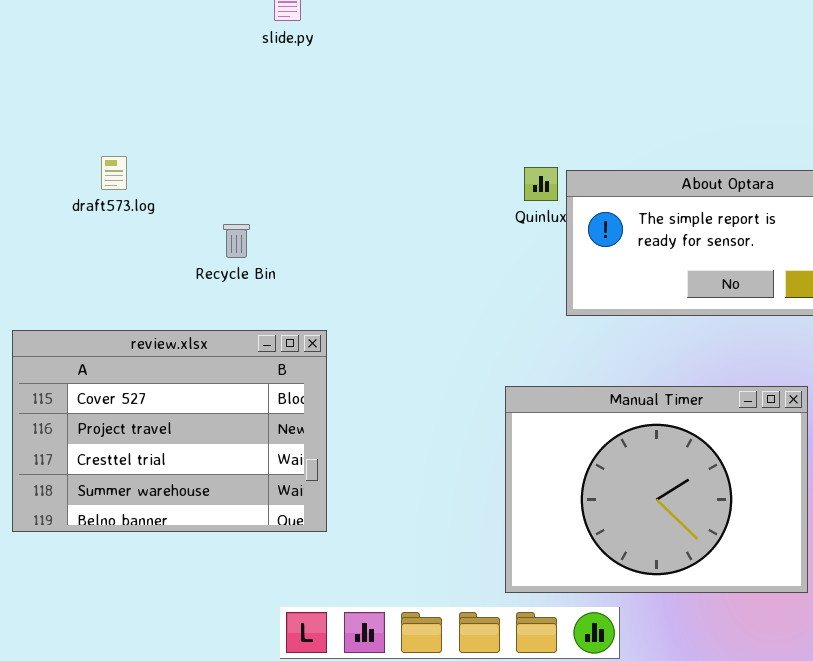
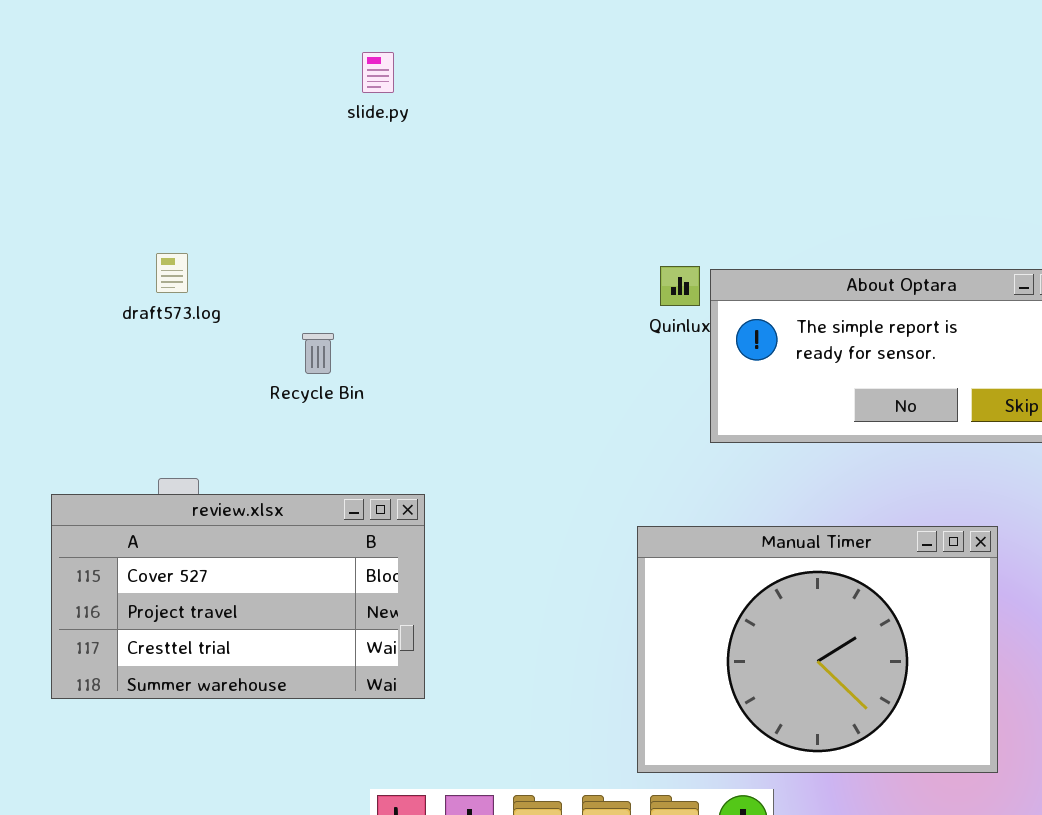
review.xlsx: [12,330,327,532] -> [51,494,425,699], resized

